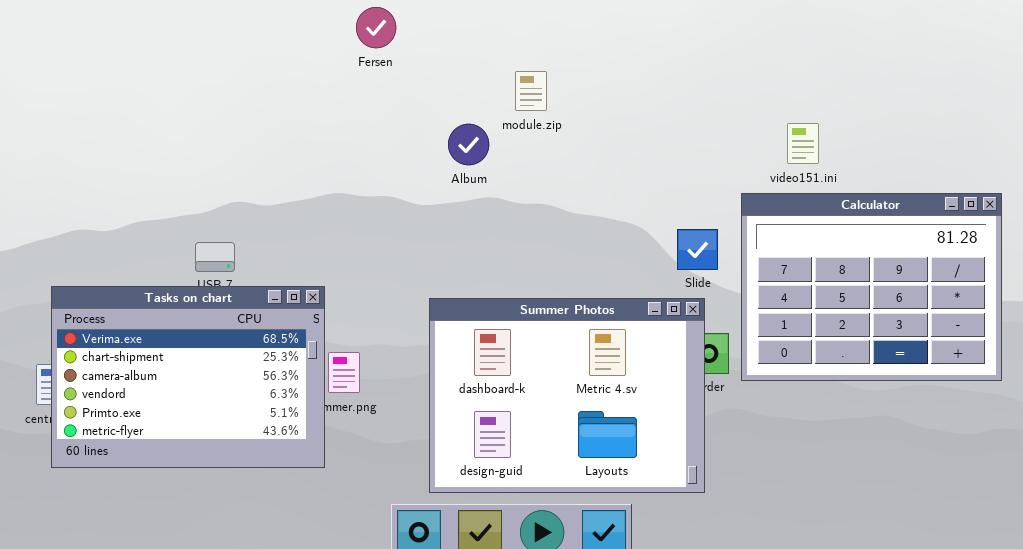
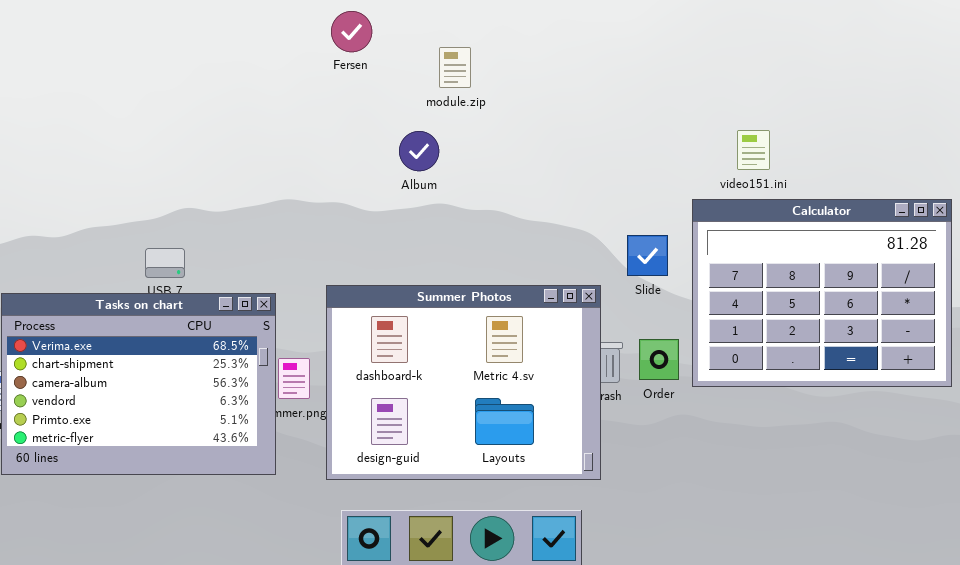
Fersen: [356,7,396,48] -> [331,11,372,52], moved
module.zip: [515,71,547,111] -> [439,47,471,88], moved
Summer Photos: [429,298,705,493] -> [326,285,601,480], moved

